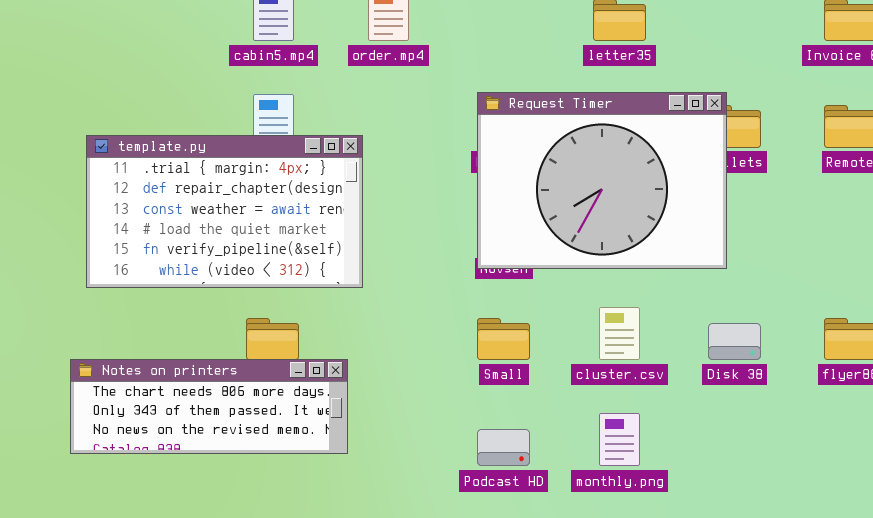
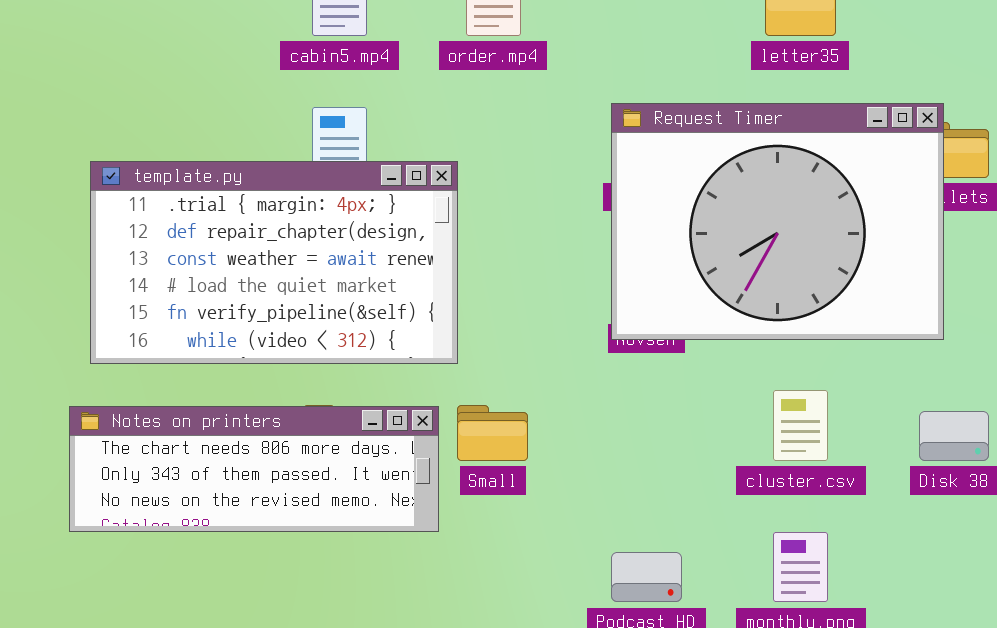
Small: [477,318,530,360] -> [457,405,528,461], moved
Notes on printers: [70,359,348,454] -> [69,406,439,532], moved

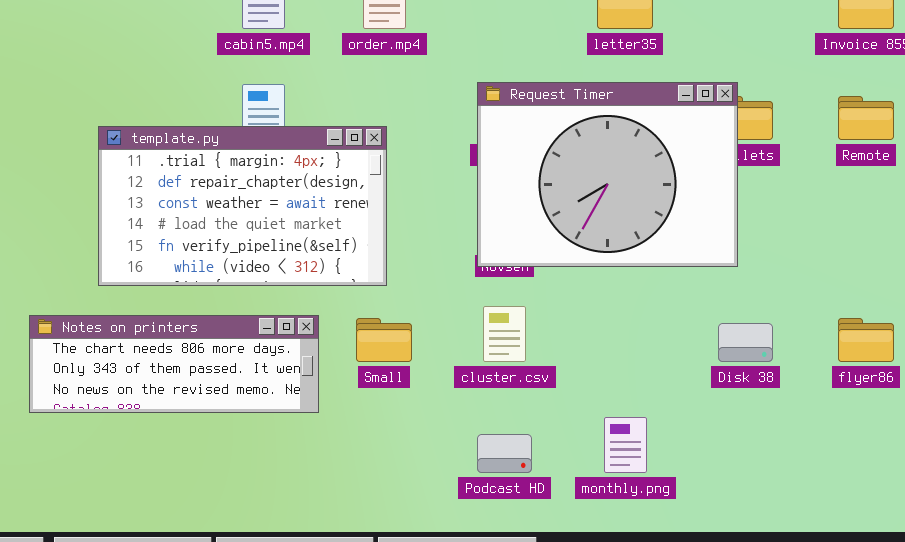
template.py: [90,161,458,364] -> [98,126,387,286], moved
cluster.csv: [773,390,828,461] -> [483,306,526,362], moved
Notes on printers: [69,406,439,532] -> [29,315,319,413], moved

